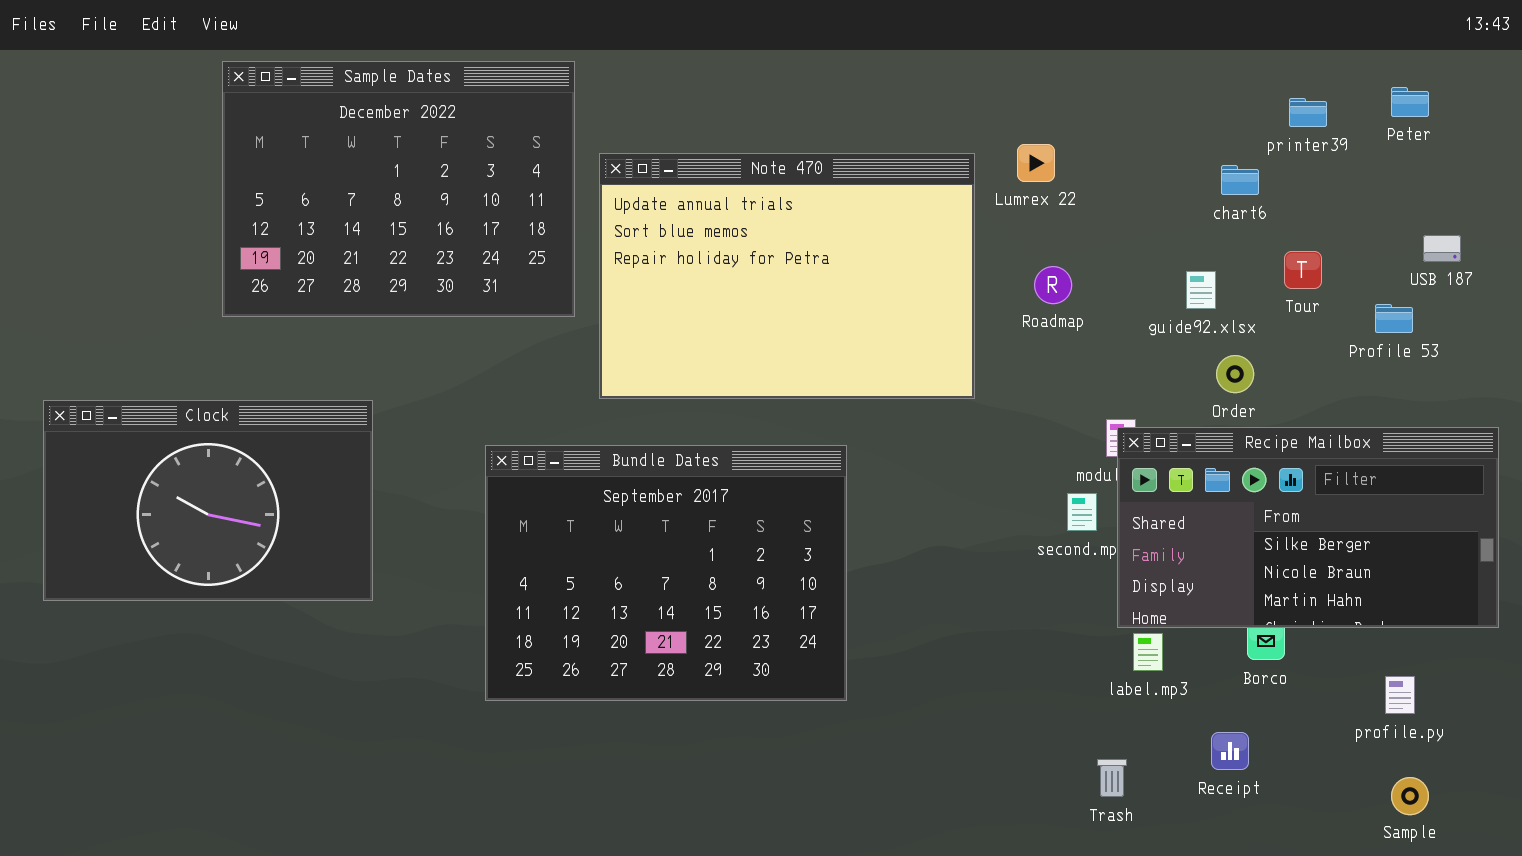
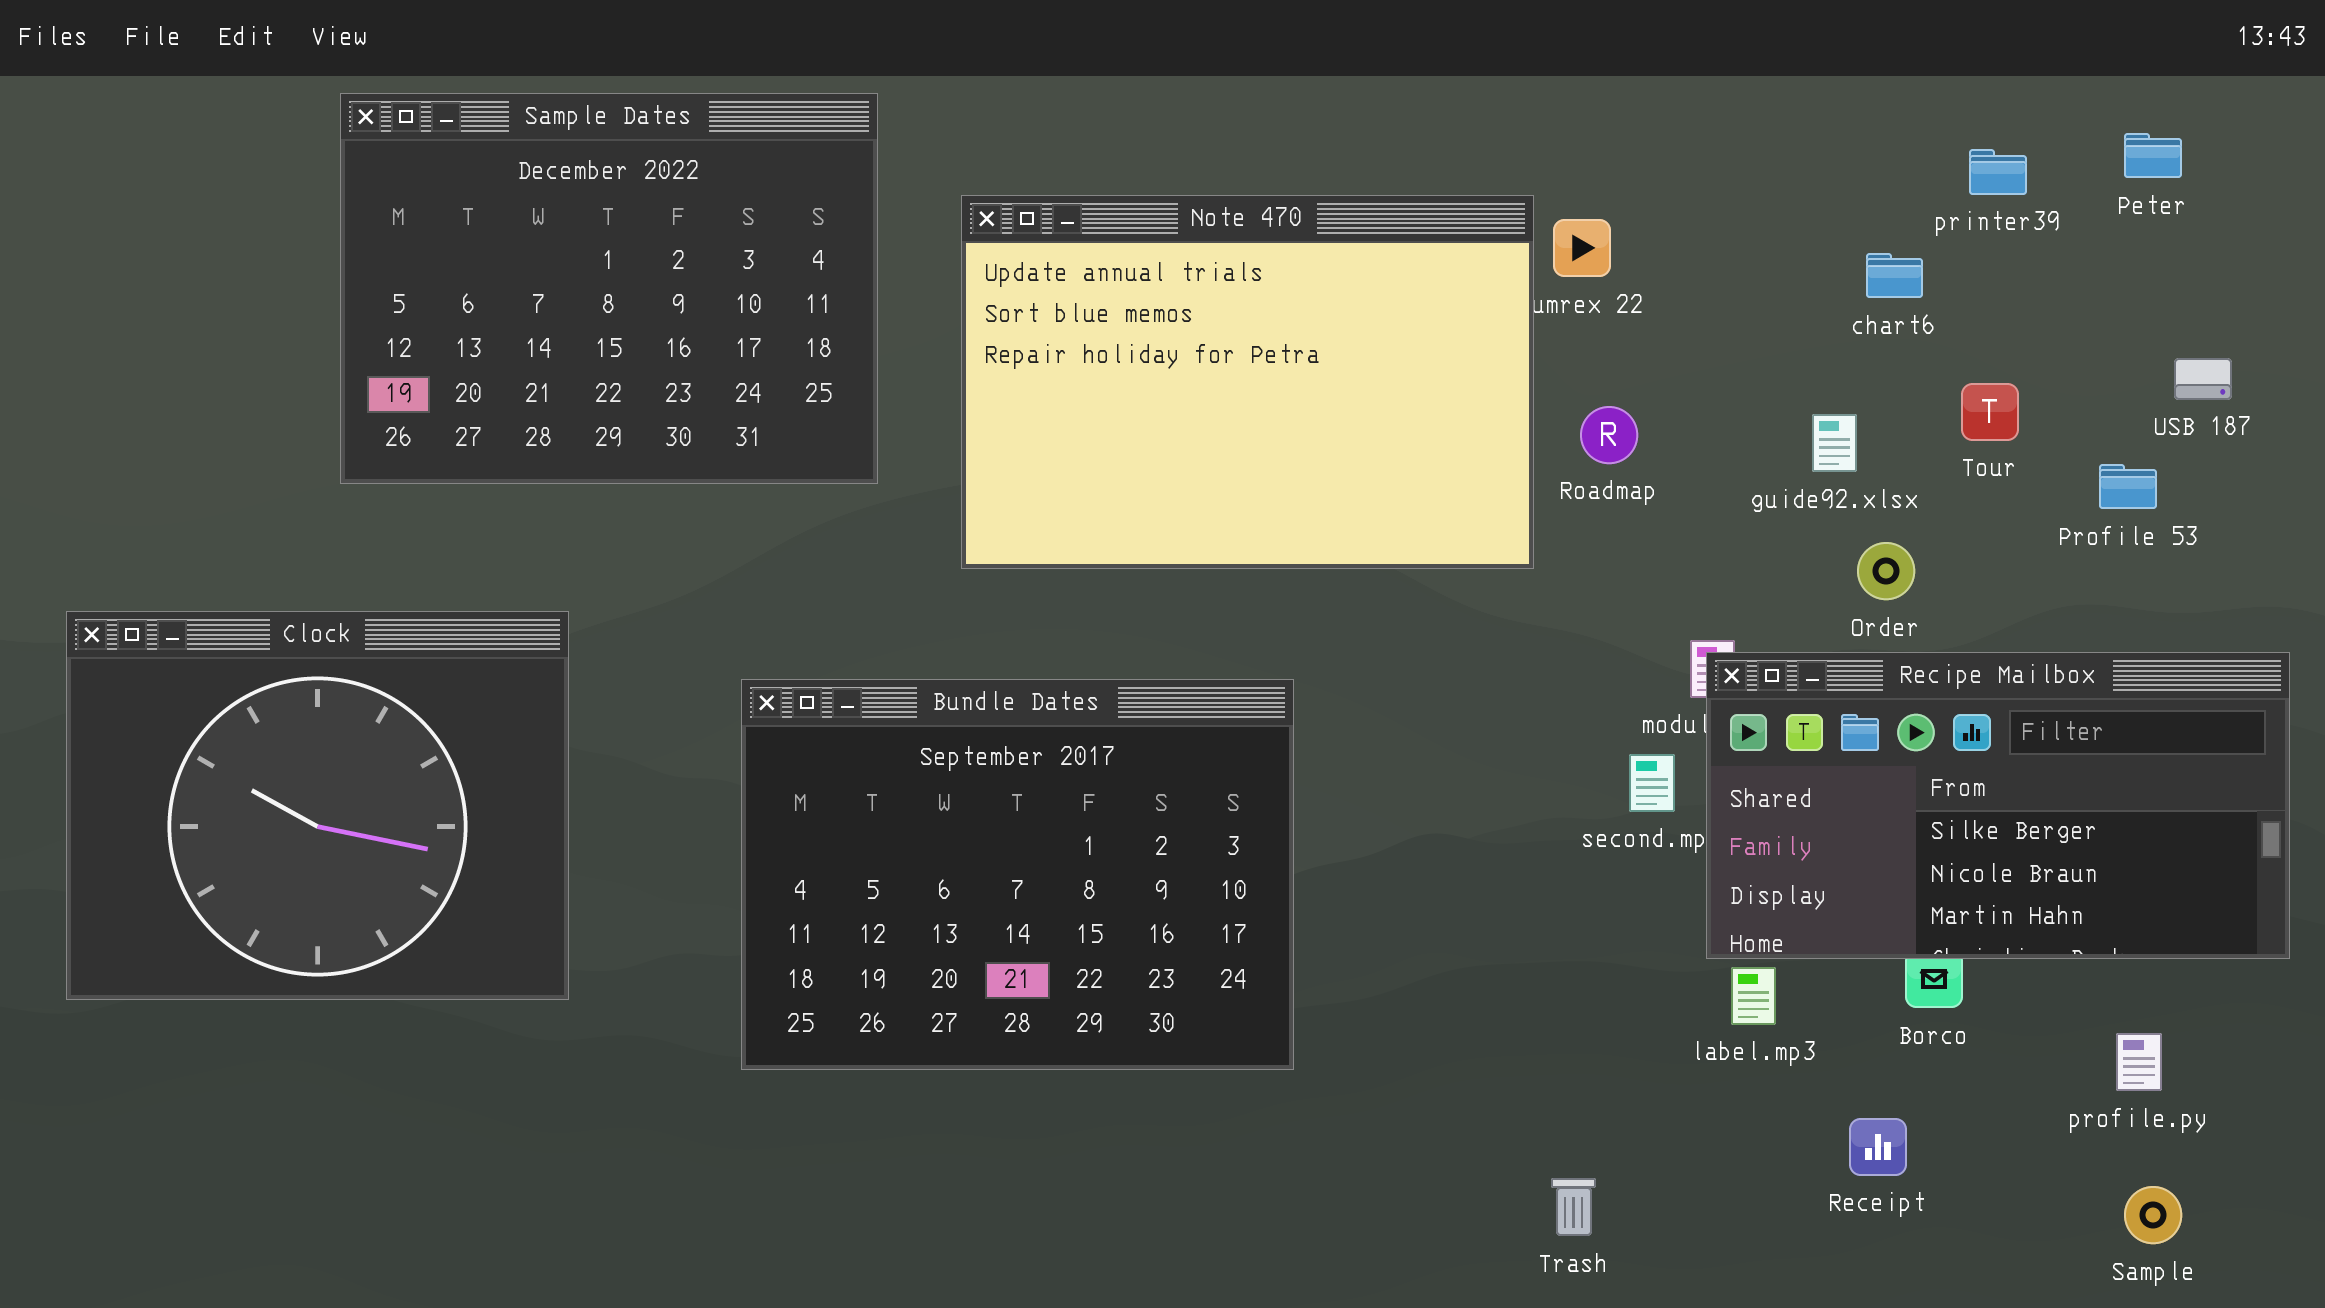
Note 470: [599,153,975,399] -> [961,195,1534,569], moved
Clock: [43,400,373,601] -> [66,611,569,1000], resized
Trash: [1097,759,1127,797] -> [1551,1178,1596,1236], moved

